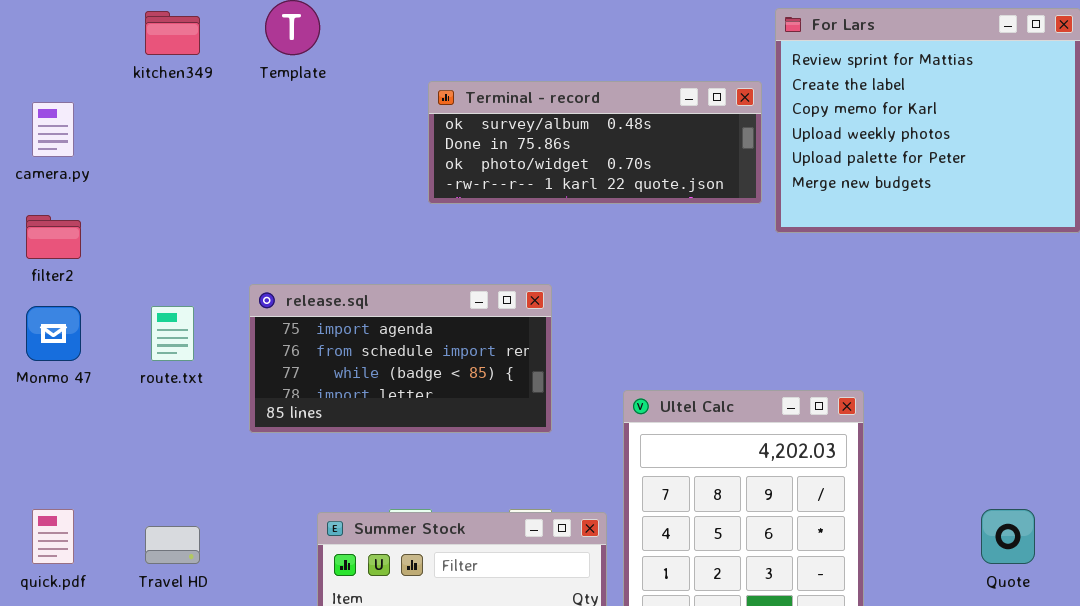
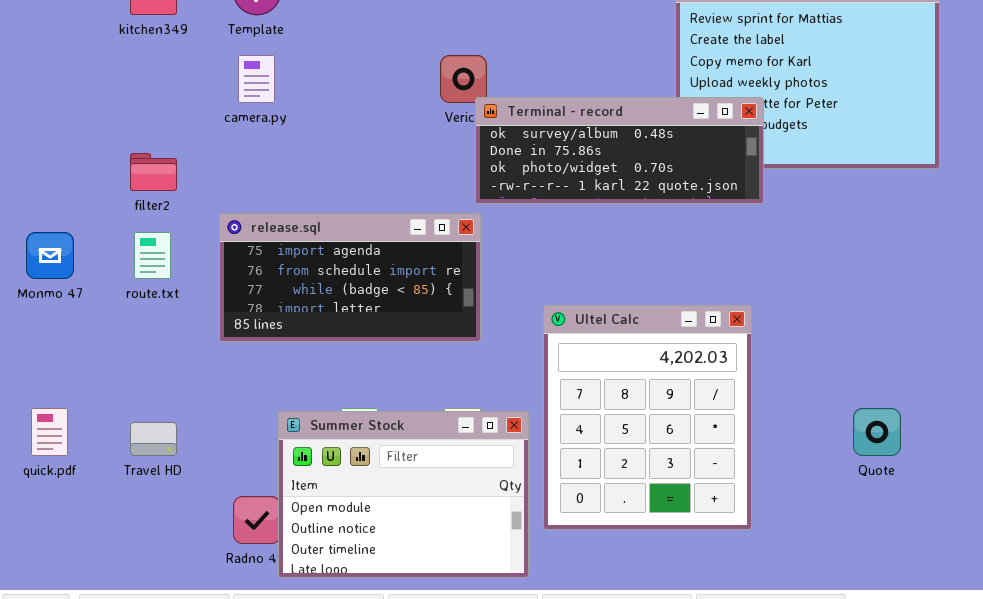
Terminal - record: [428,81,762,204] -> [475,97,764,204], moved
camera.py: [32,102,74,157] -> [238,55,275,103], moved
filter2: [26,215,81,259] -> [130,153,177,191], moved

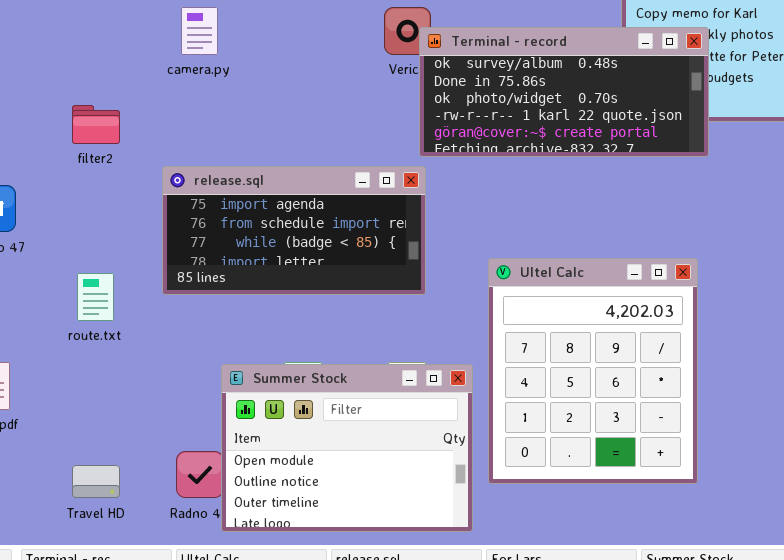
Terminal - record: [475,97,764,204] -> [419,27,709,157], resized
route.txt: [134,232,171,279] -> [77,273,114,321], moved
Travel HD: [130,422,177,456] -> [72,465,120,498], moved

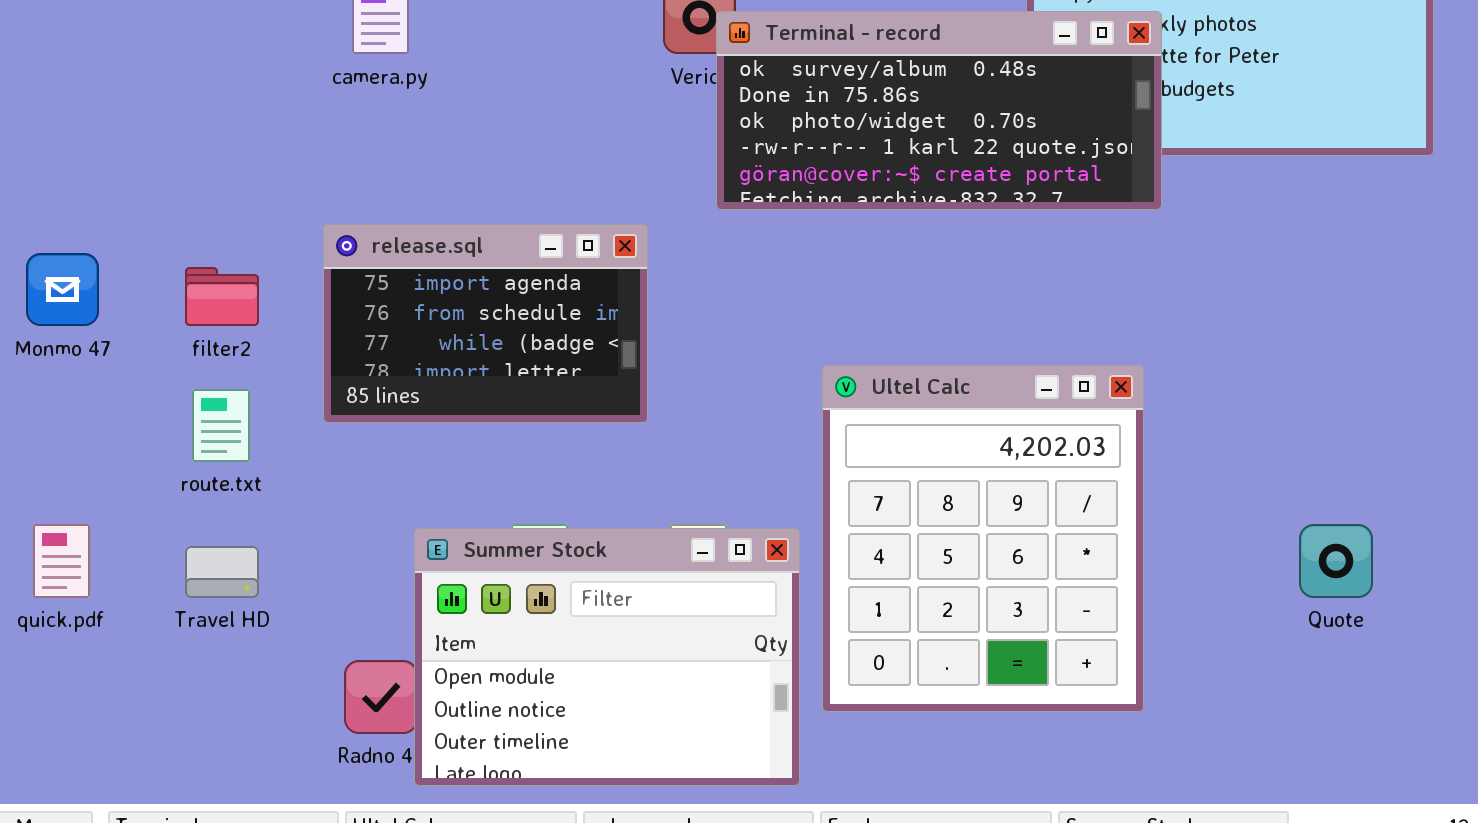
filter2: [72,105,120,144] -> [185,267,259,326], moved
release.sql: [162,166,426,295] -> [323,224,648,423], resized
Travel HD: [72,465,120,498] -> [185,546,259,598], moved

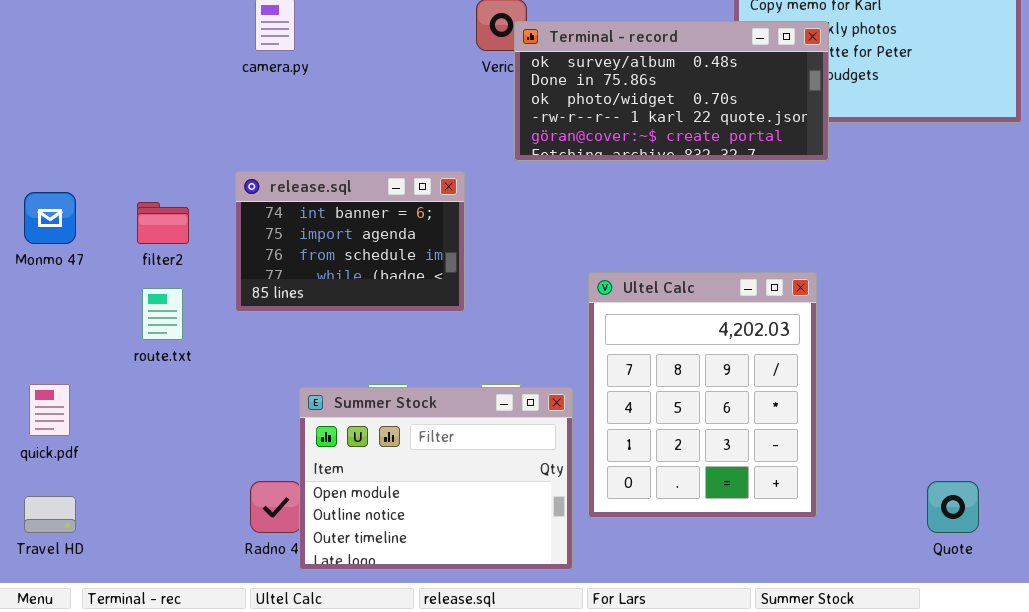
release.sql: [323,224,648,423] -> [235,171,465,312], scrolled up 1 row
Quote: [1299,524,1373,598] -> [927,481,979,533], moved
Travel HD: [185,546,259,598] -> [24,496,76,533], moved

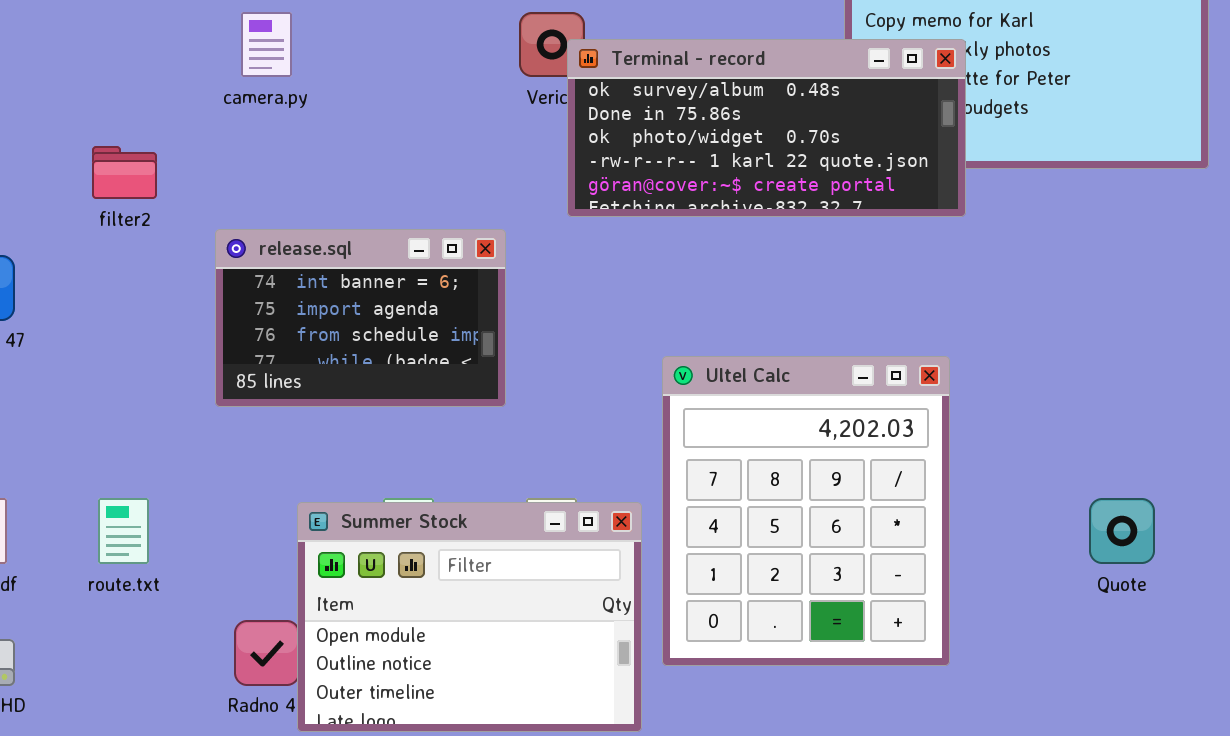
filter2: [137,202,189,244] -> [92,146,157,199], moved
route.txt: [142,288,183,340] -> [98,498,149,564], moved
Quote: [927,481,979,533] -> [1089,498,1155,564], moved

